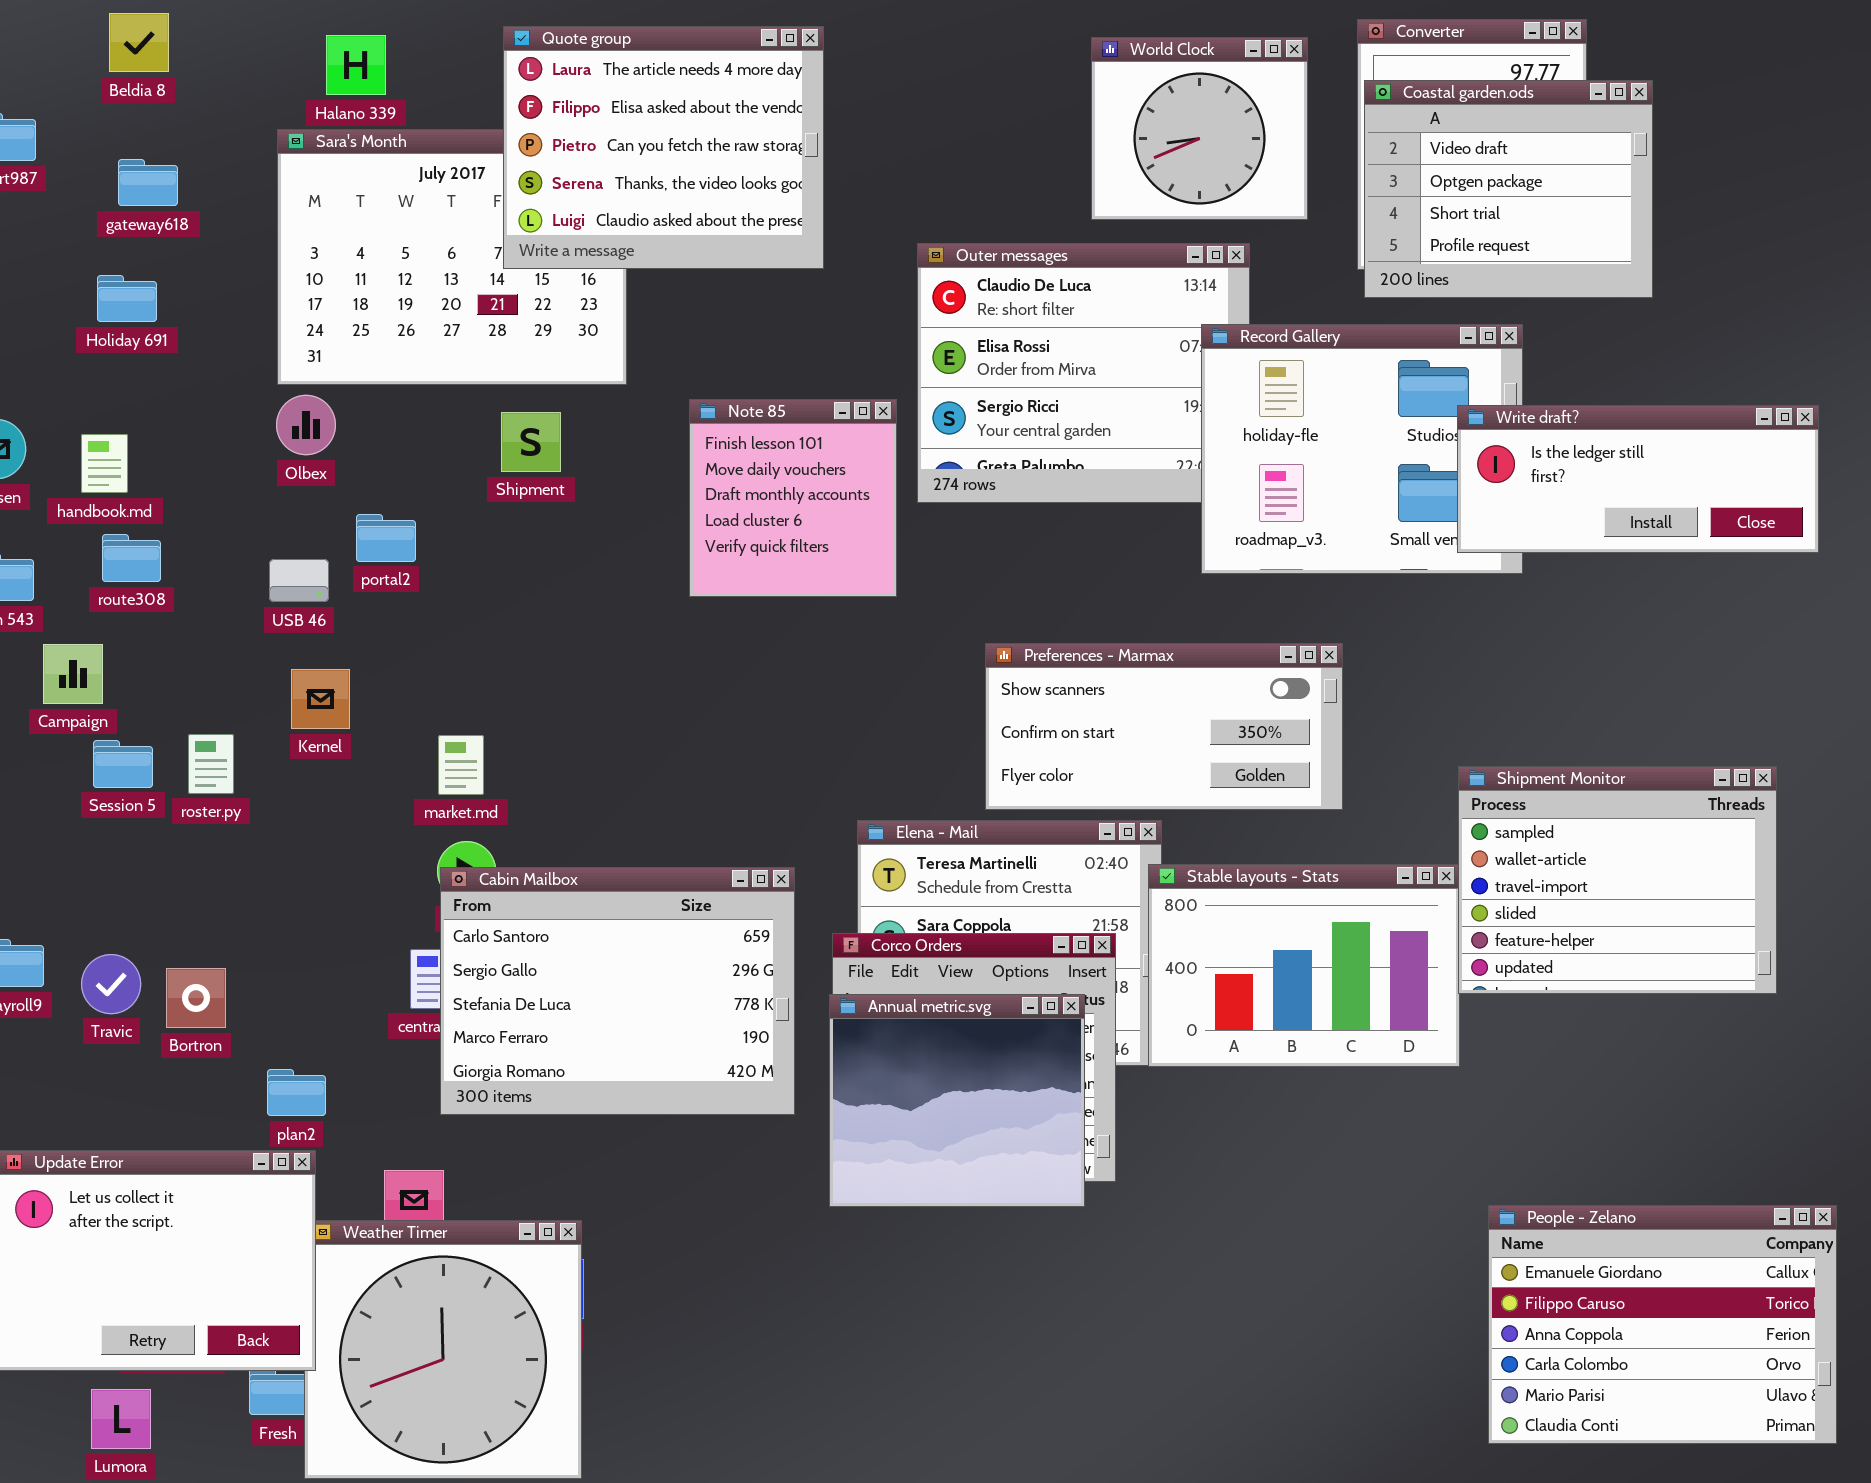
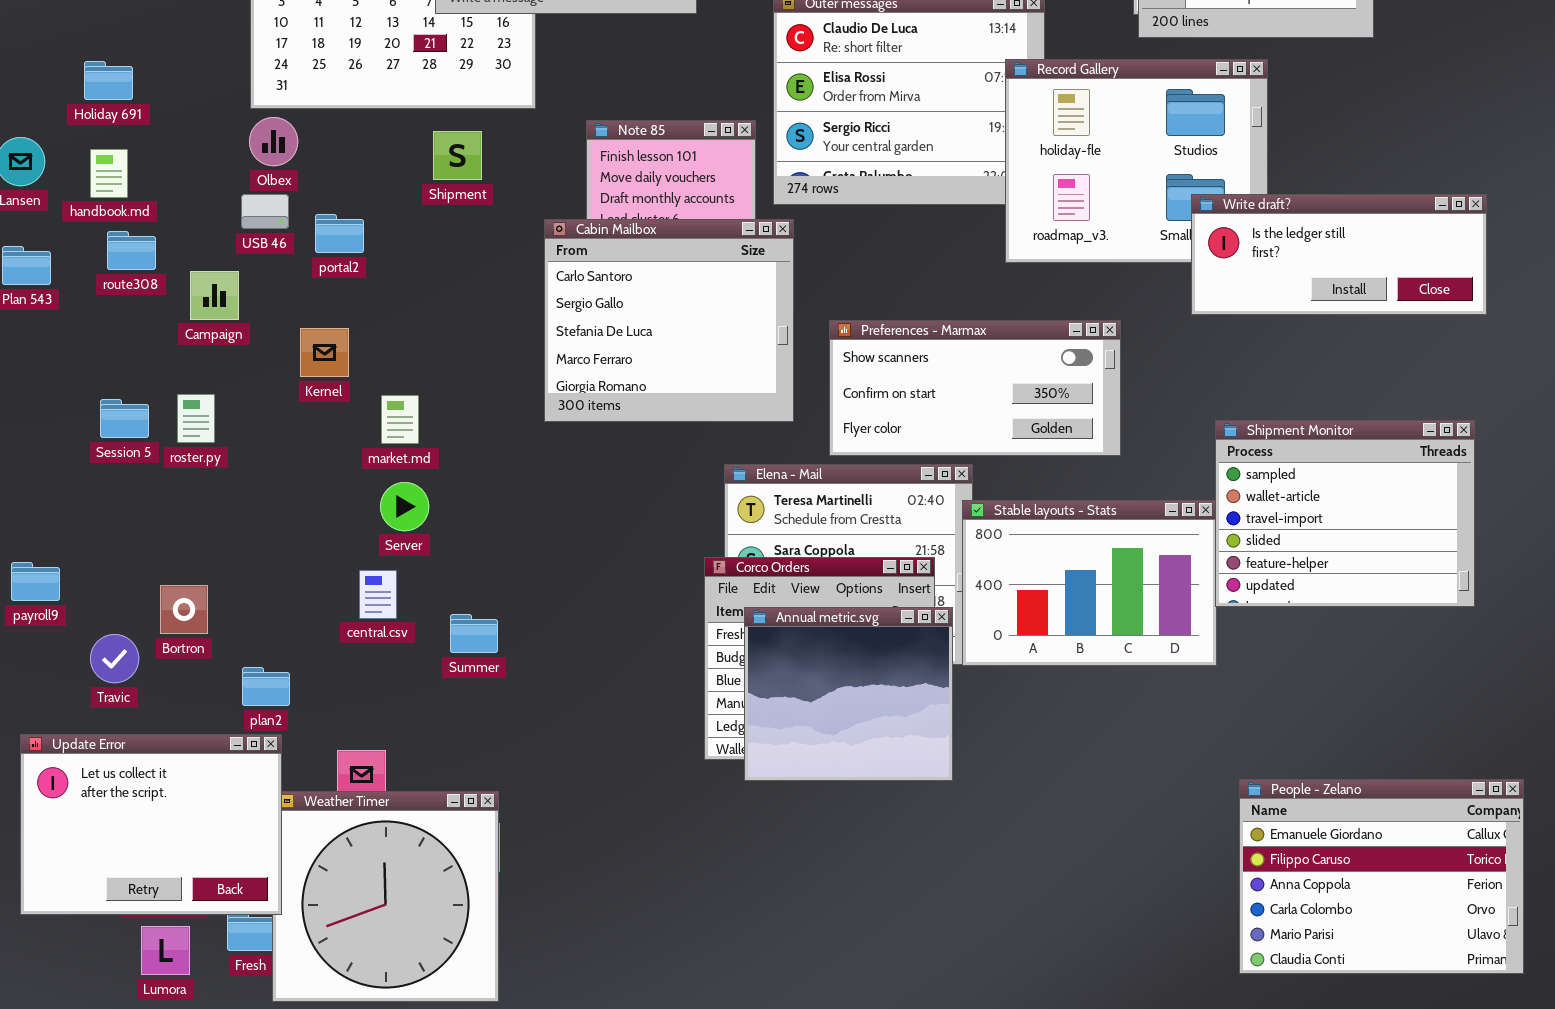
Holiday 691: [97,275,157,322] -> [84,61,133,100], moved
Write draft?: [1457,405,1819,553] -> [1191,194,1487,315], moved
USB 46: [269,559,329,602] -> [241,194,289,229], moved
Campaign: [43,644,103,704] -> [190,271,239,320], moved
Kernel: [291,669,350,729] -> [300,328,349,377], moved
Cabin Mailbox: [440,867,795,1115] -> [544,219,794,422], moved, resized
Travic: [81,954,141,1014] -> [90,634,139,683], moved
Annual metric.svg: [829,994,1085,1207] -> [744,607,953,781], moved
Lumora: [91,1389,151,1449] -> [141,926,190,975], moved

